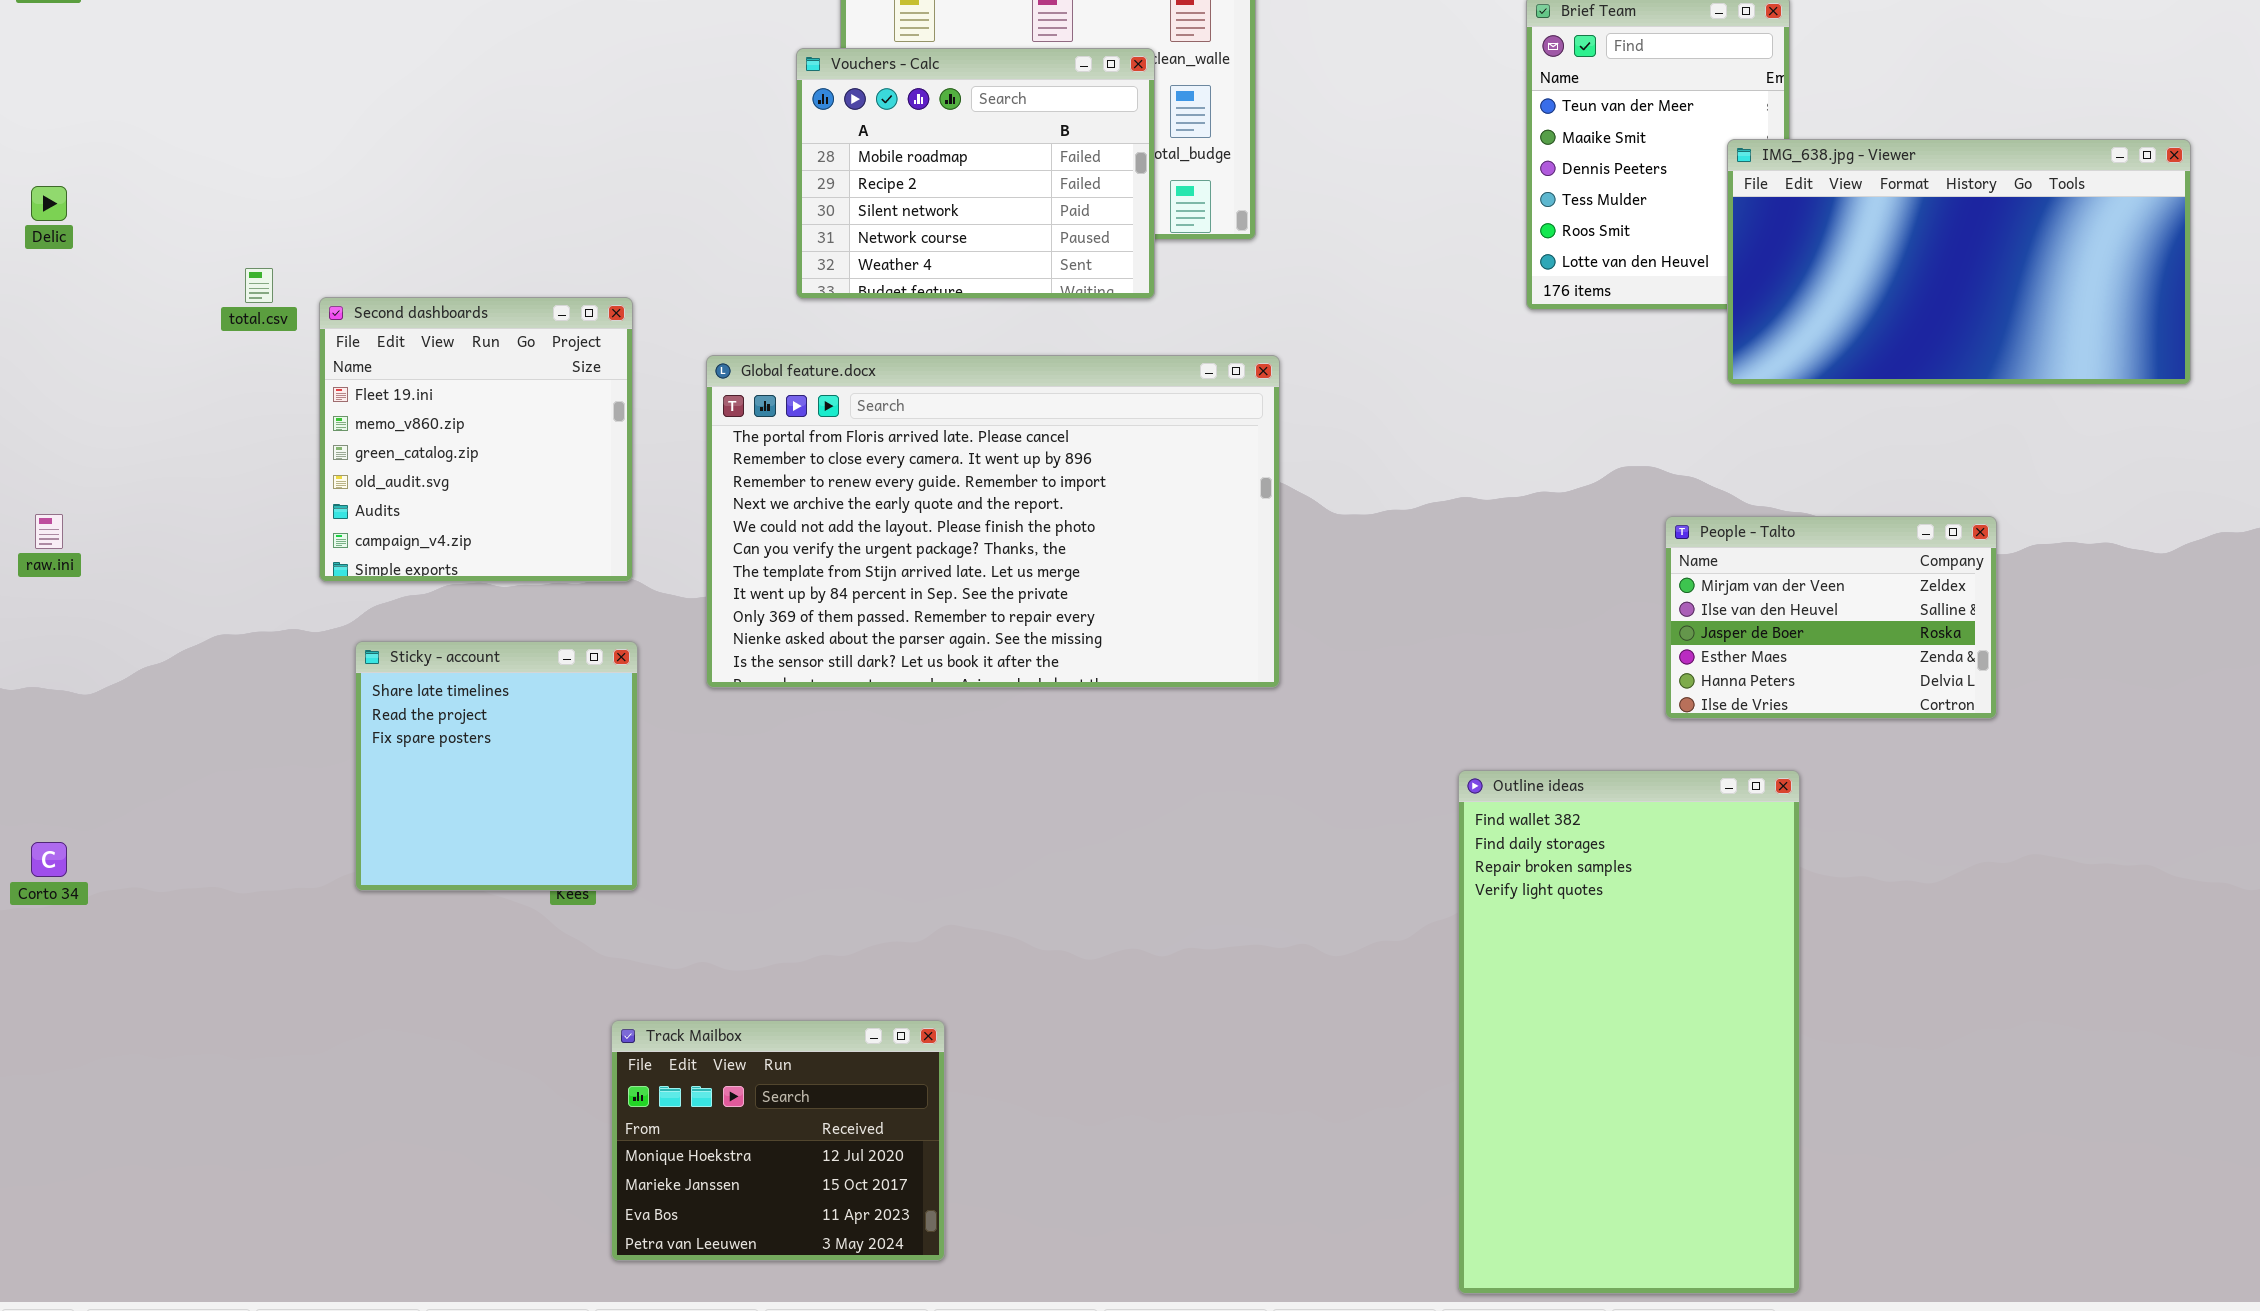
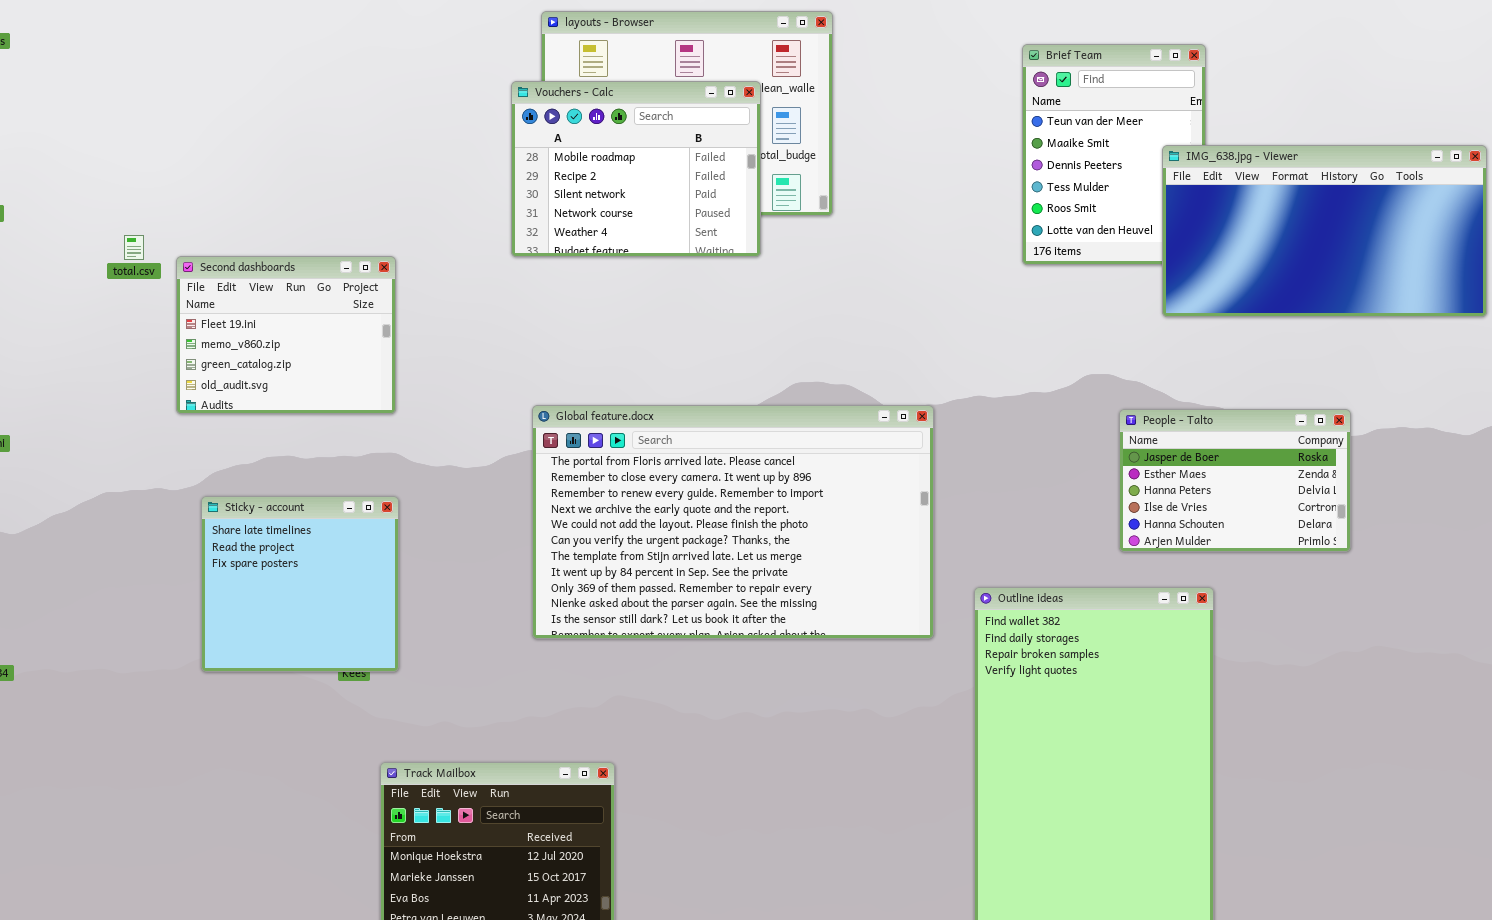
Second dashboards: [319,297,633,582] -> [176,256,396,414], resized
Global feature.docx: [706,355,1280,688] -> [532,405,934,639], moved
People - Talto: [1665,516,1997,719] -> [1119,409,1351,552], scrolled down 2 rows

